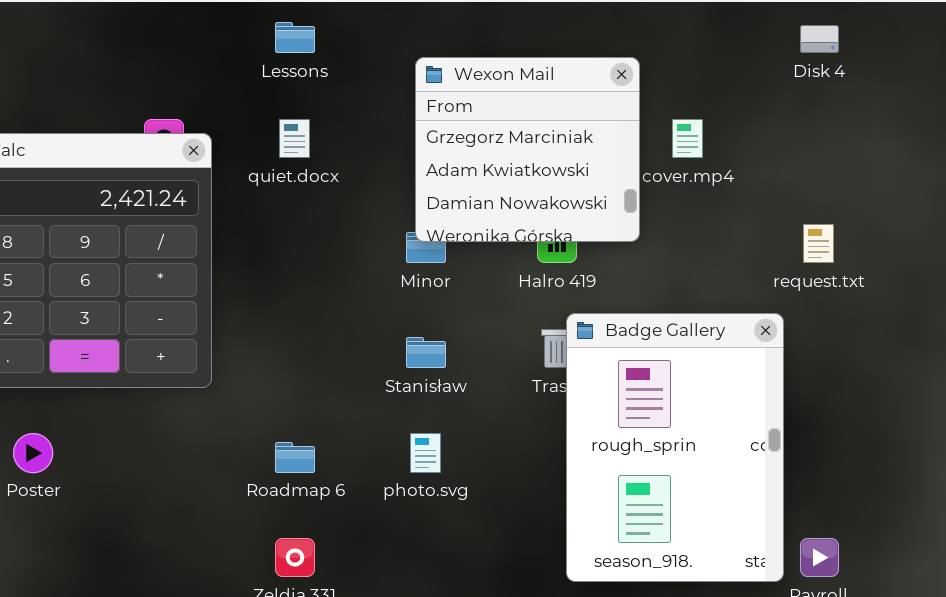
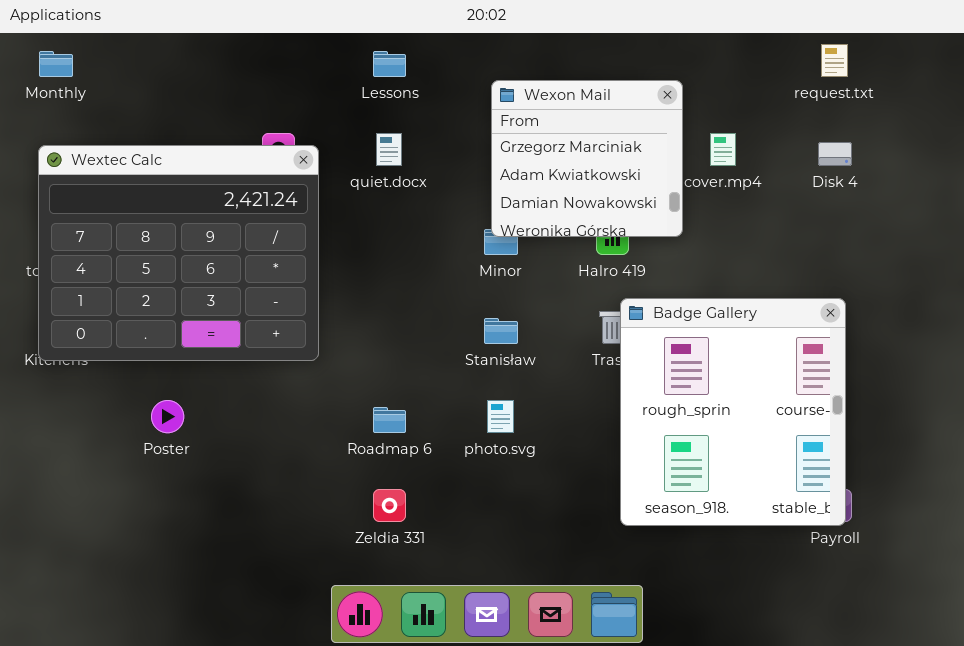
Disk 4: [800,25,839,53] -> [818,142,852,166], moved
request.txt: [803,224,834,263] -> [821,44,848,77], moved
Badge Gallery: [566,313,784,582] -> [620,298,846,526], resized

